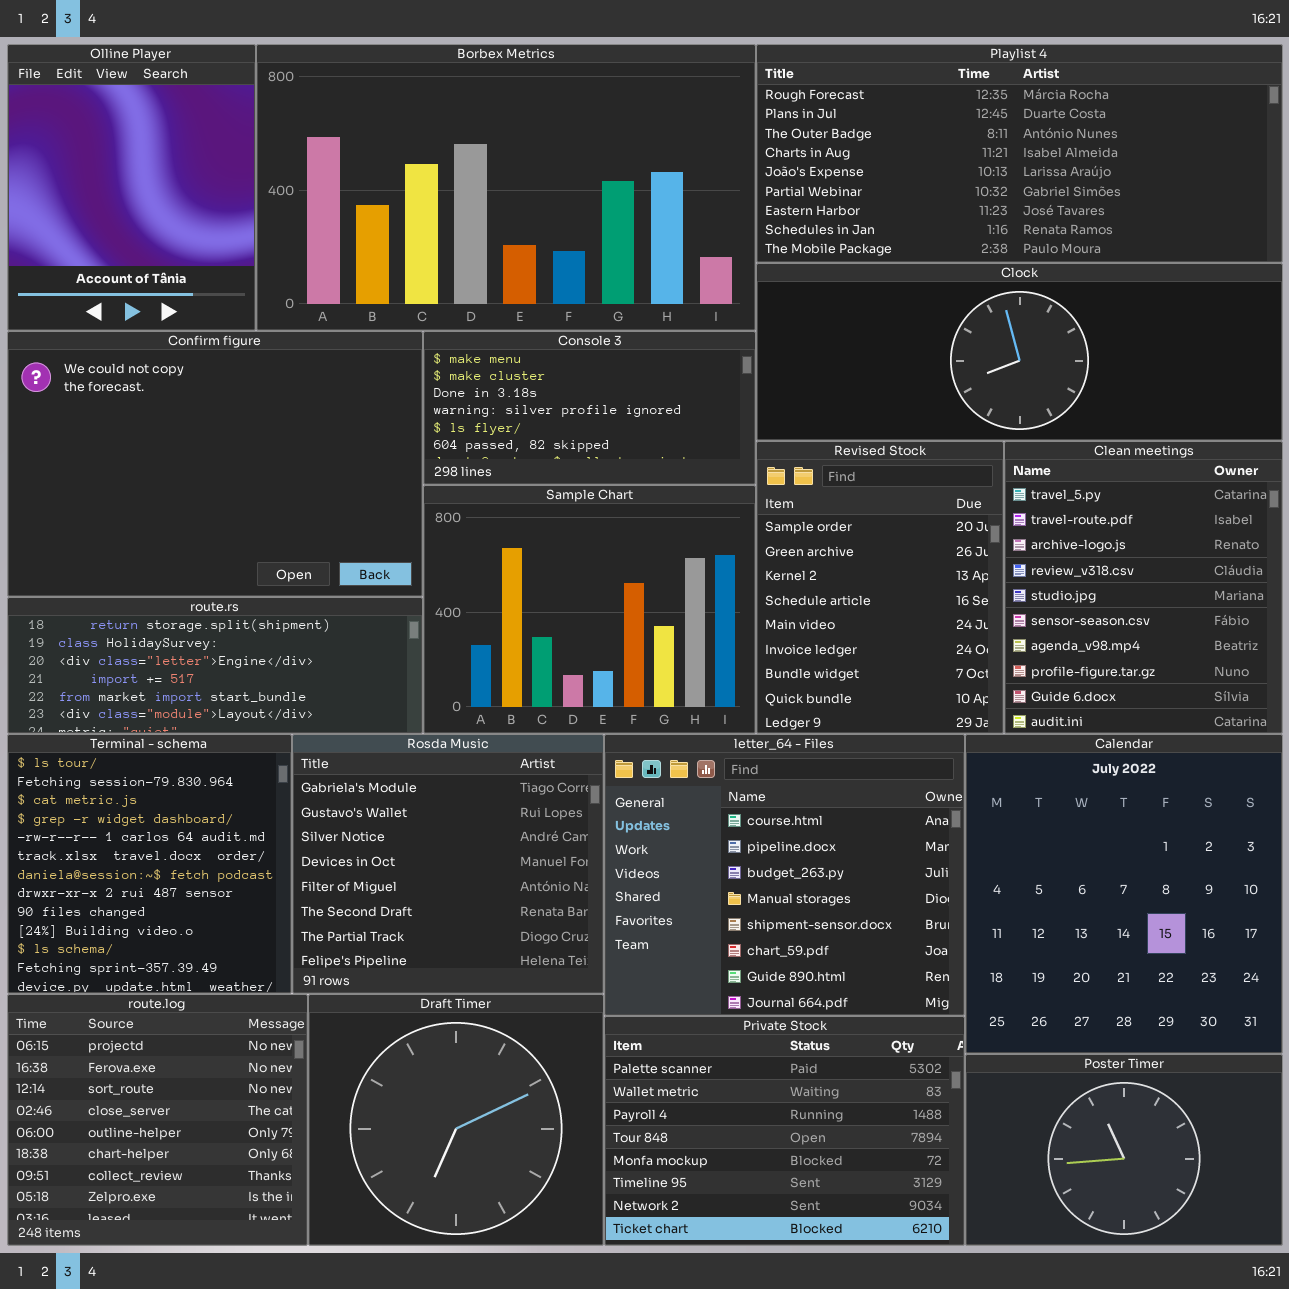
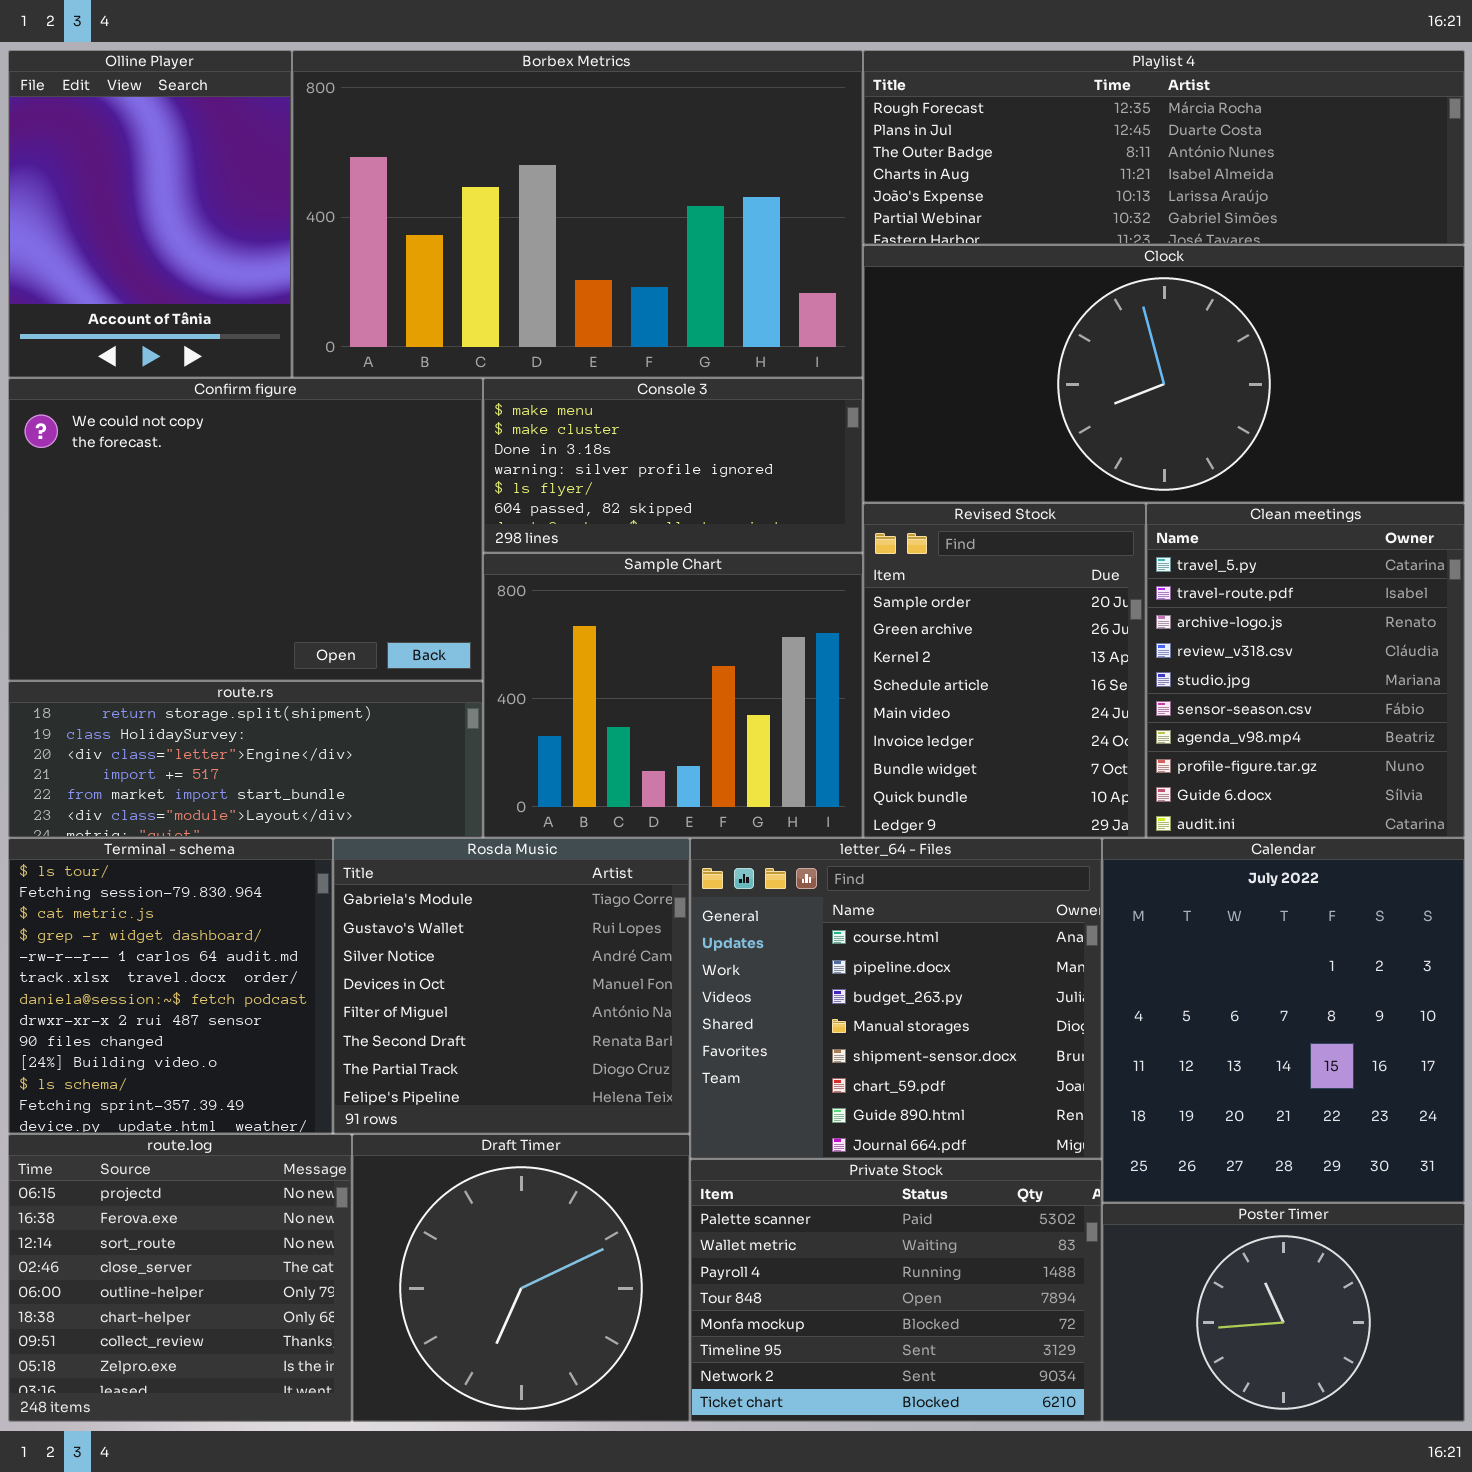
Playlist 4: [756,44,1283,263] -> [863,50,1465,245], resized
Clock: [756,263,1283,441] -> [863,245,1465,503], resized

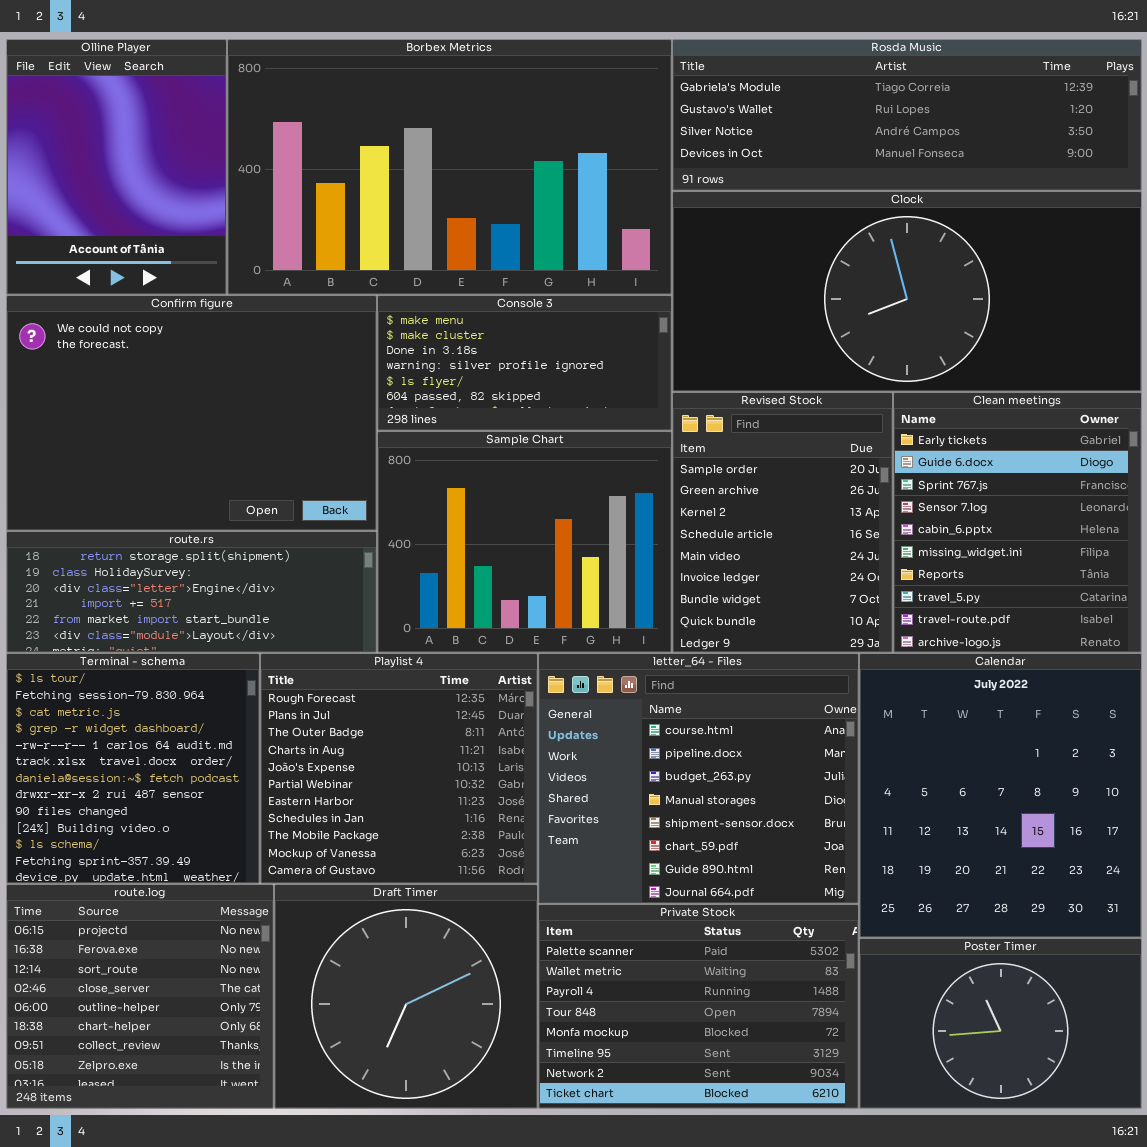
Playlist 4: [863,50,1465,245] -> [260,653,538,884], moved, resized
Clean meetings: [1146,503,1465,838] -> [893,392,1142,653], scrolled up 7 rows
Rosda Music: [333,838,690,1134] -> [672,39,1142,191], moved, resized

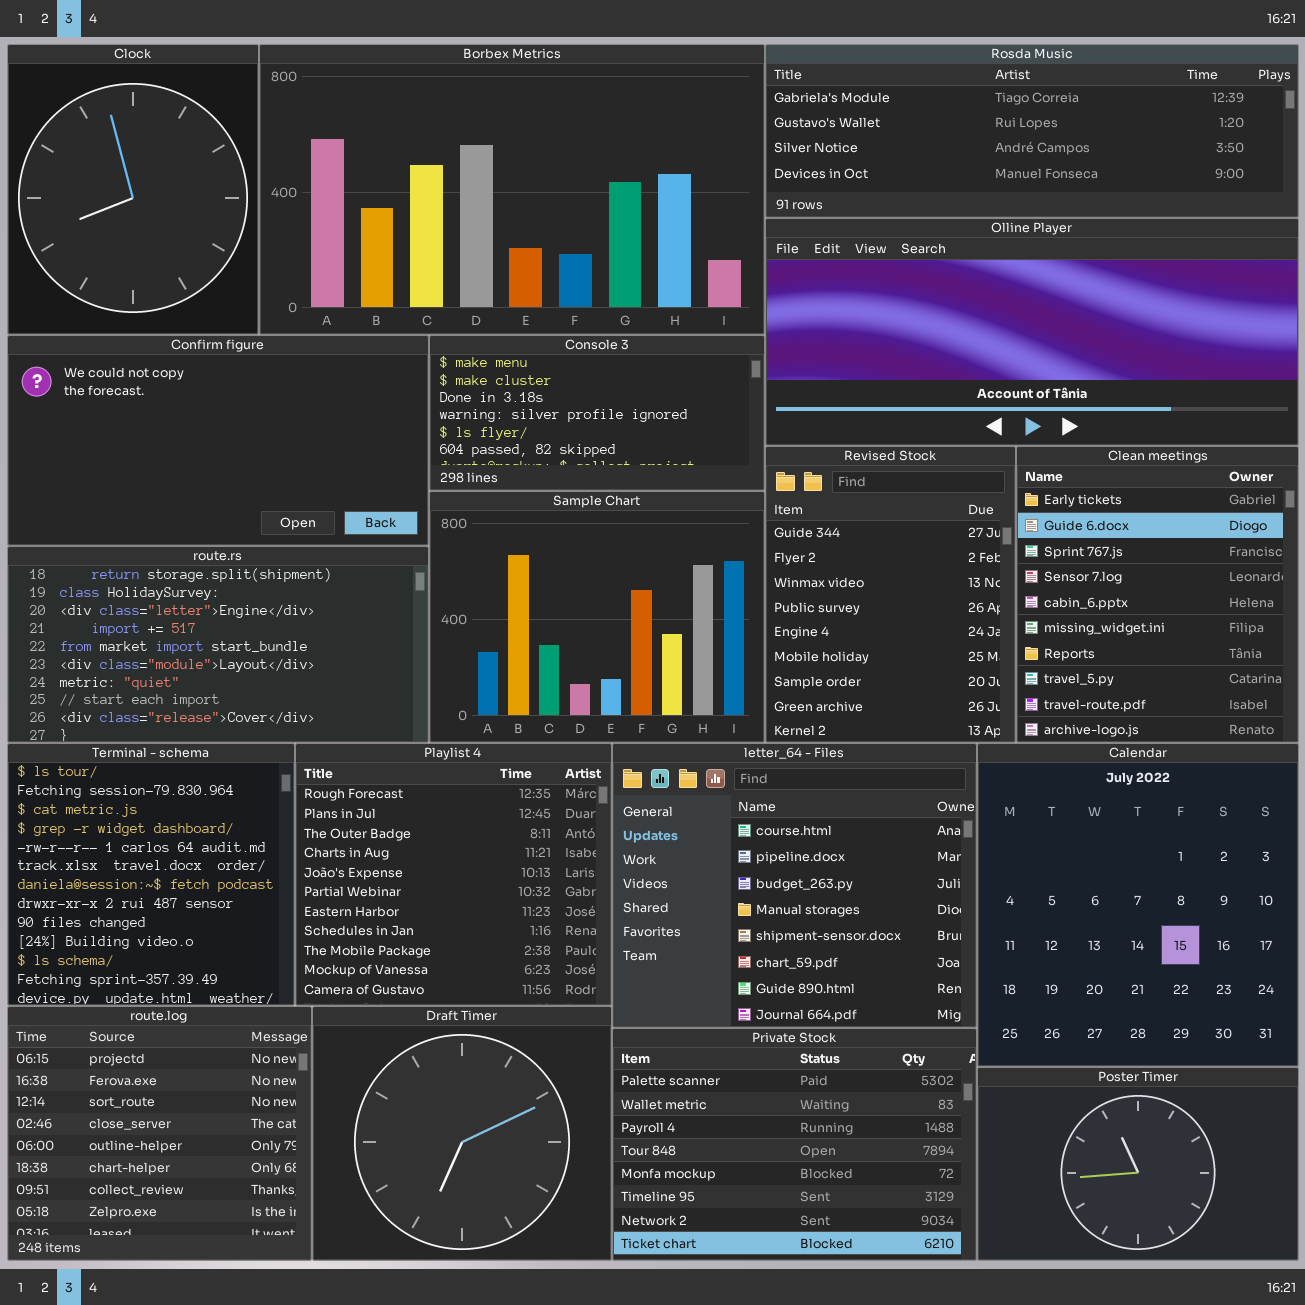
Olline Player: [6,39,227,295] -> [765,218,1299,446], moved, resized
Clock: [672,191,1142,392] -> [7,44,259,335], moved, resized
Confirm figure: [6,295,377,531] -> [7,335,429,546], resized
Revised Stock: [672,392,893,653] -> [765,446,1016,743], scrolled up 6 rows
route.rs: [6,531,377,653] -> [7,546,429,743], resized

